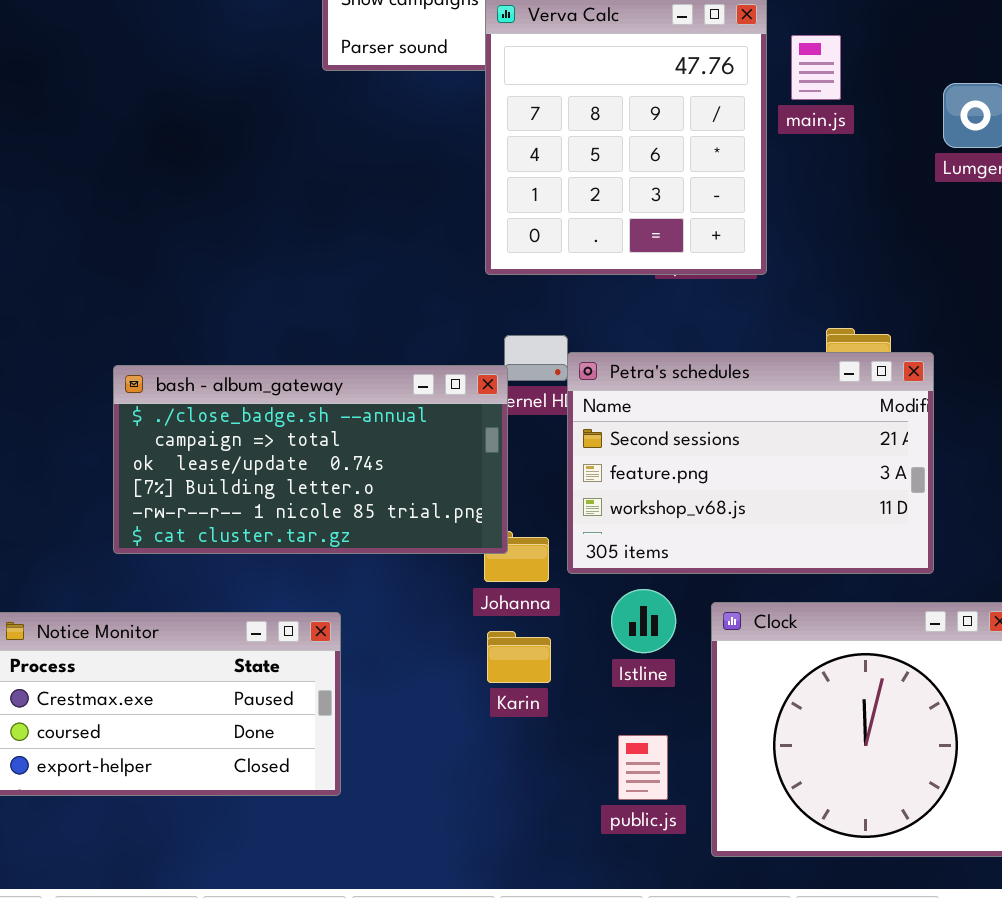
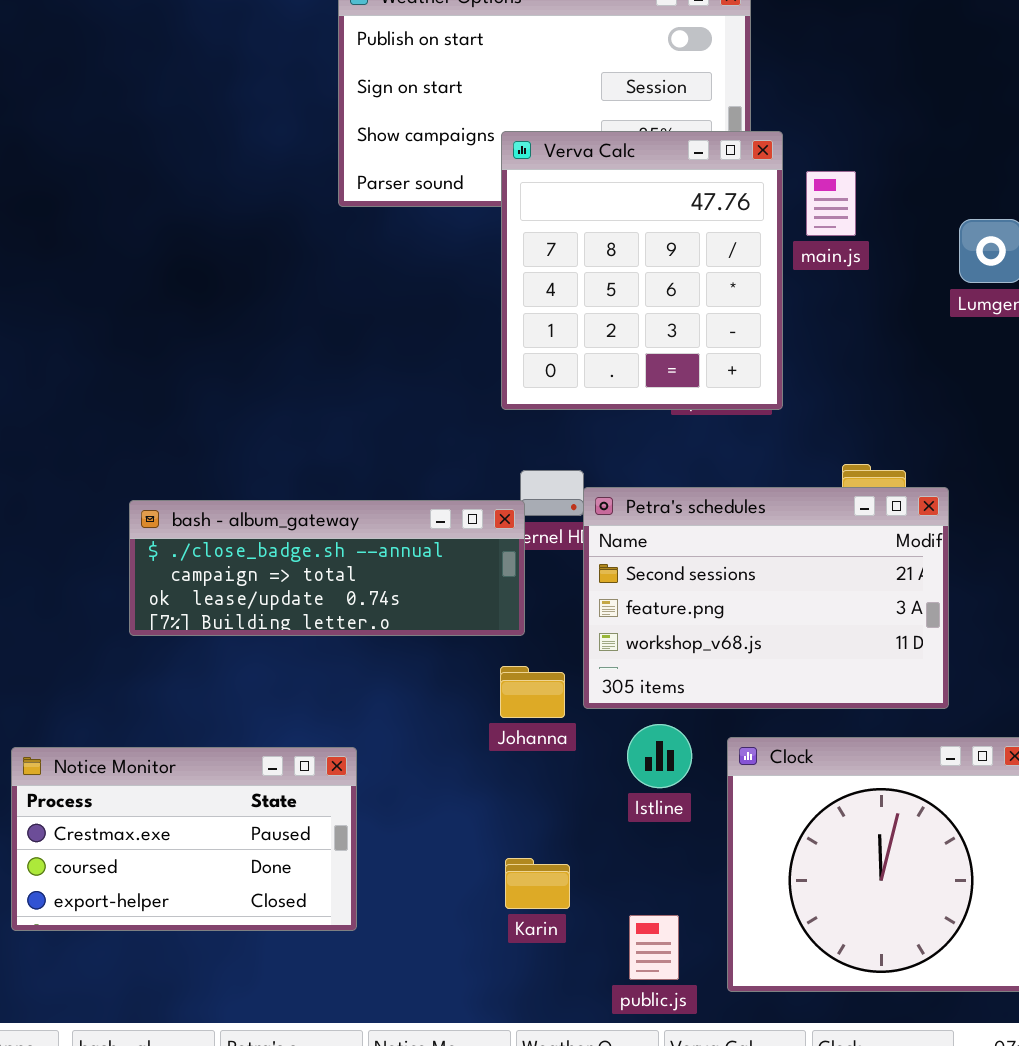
bash - album_gateway: [113,365,508,554] -> [129,500,525,636], resized
Karin: [487,631,551,683] -> [505,858,570,909], moved
public.js: [618,735,668,800] -> [629,915,679,980], moved

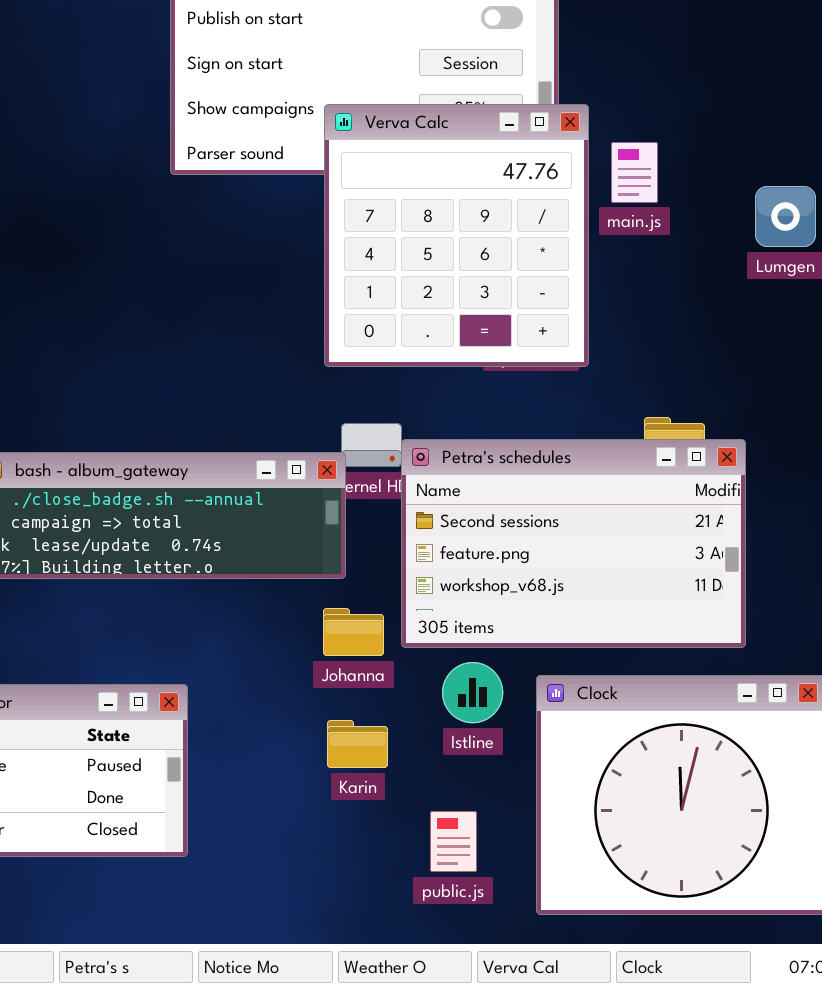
Karin: [505,858,570,909] -> [327,720,388,768], moved
public.js: [629,915,679,980] -> [430,811,477,872], moved

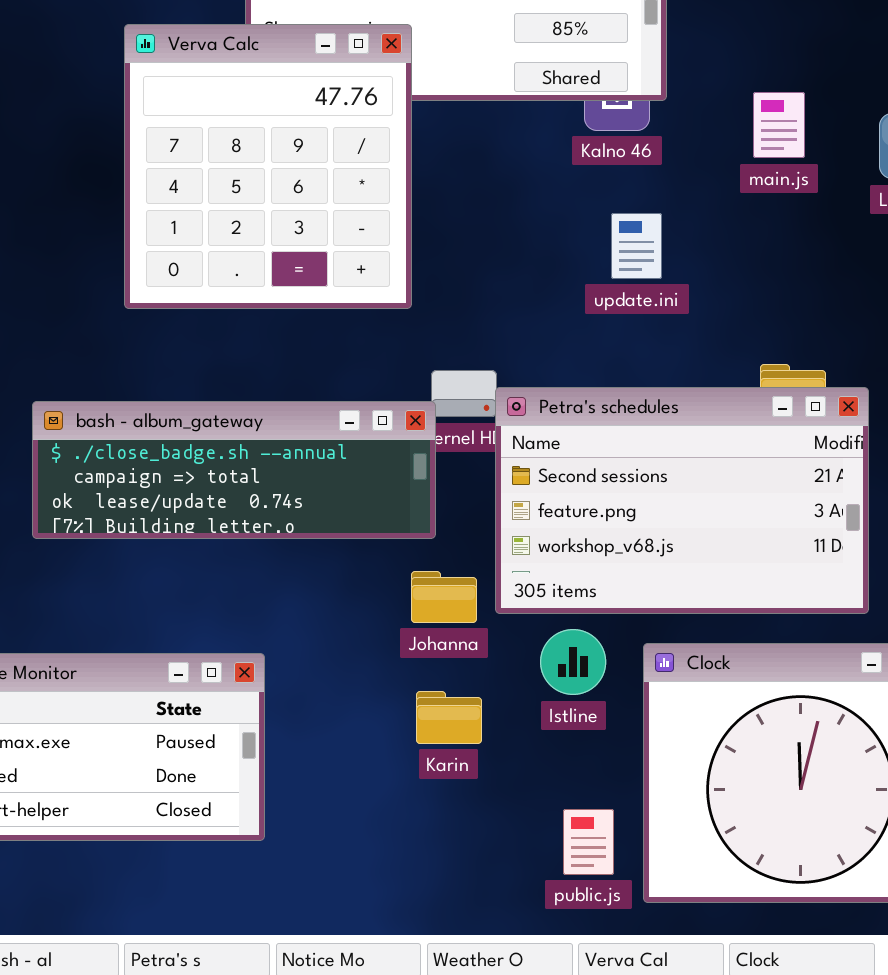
Verva Calc: [324,104,589,367] -> [124,24,412,309], moved
main.js: [611,142,658,203] -> [753,92,805,158], moved
public.js: [430,811,477,872] -> [563,809,614,875], moved

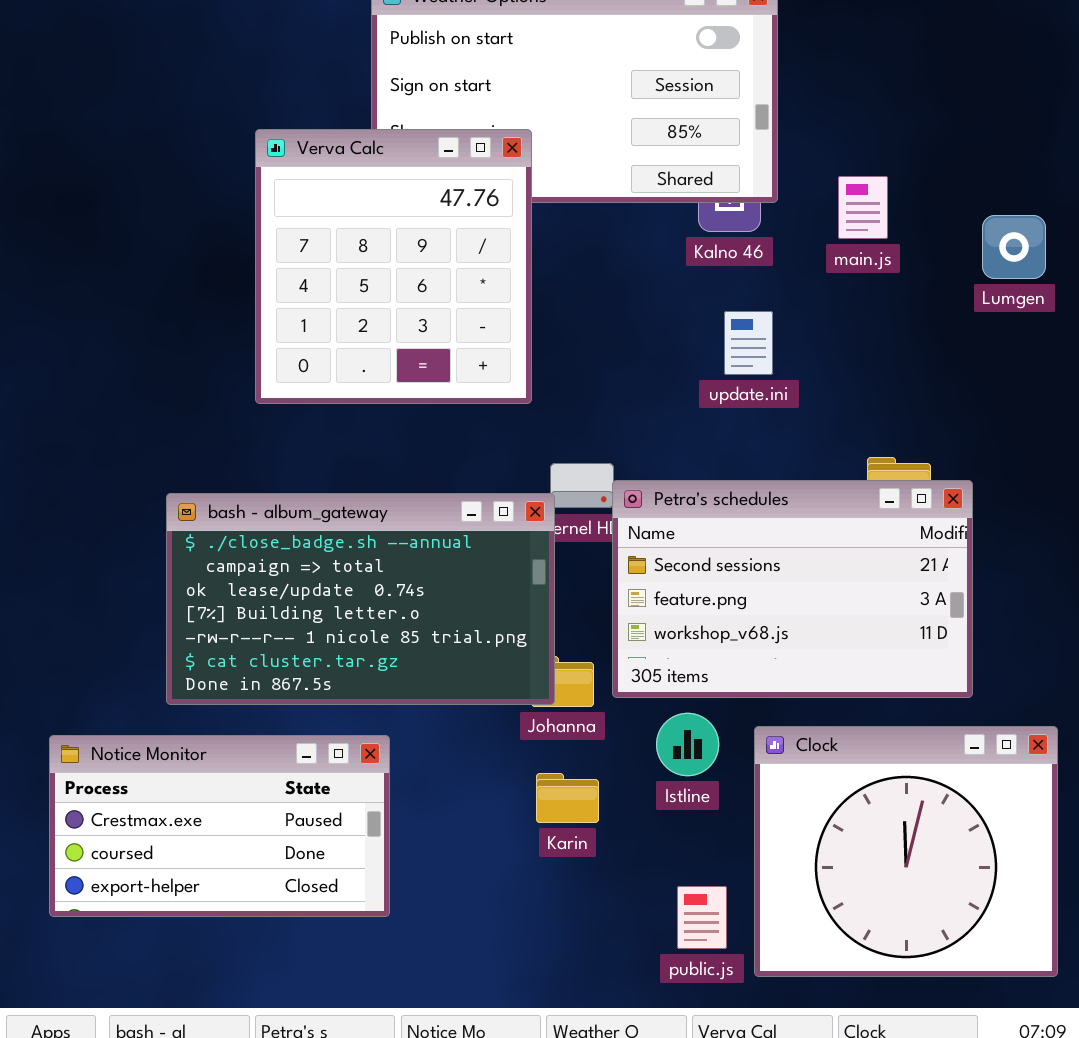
main.js: [753,92,805,158] -> [838,176,888,239], moved
bash - album_gateway: [32,401,436,539] -> [166,493,555,705], resized

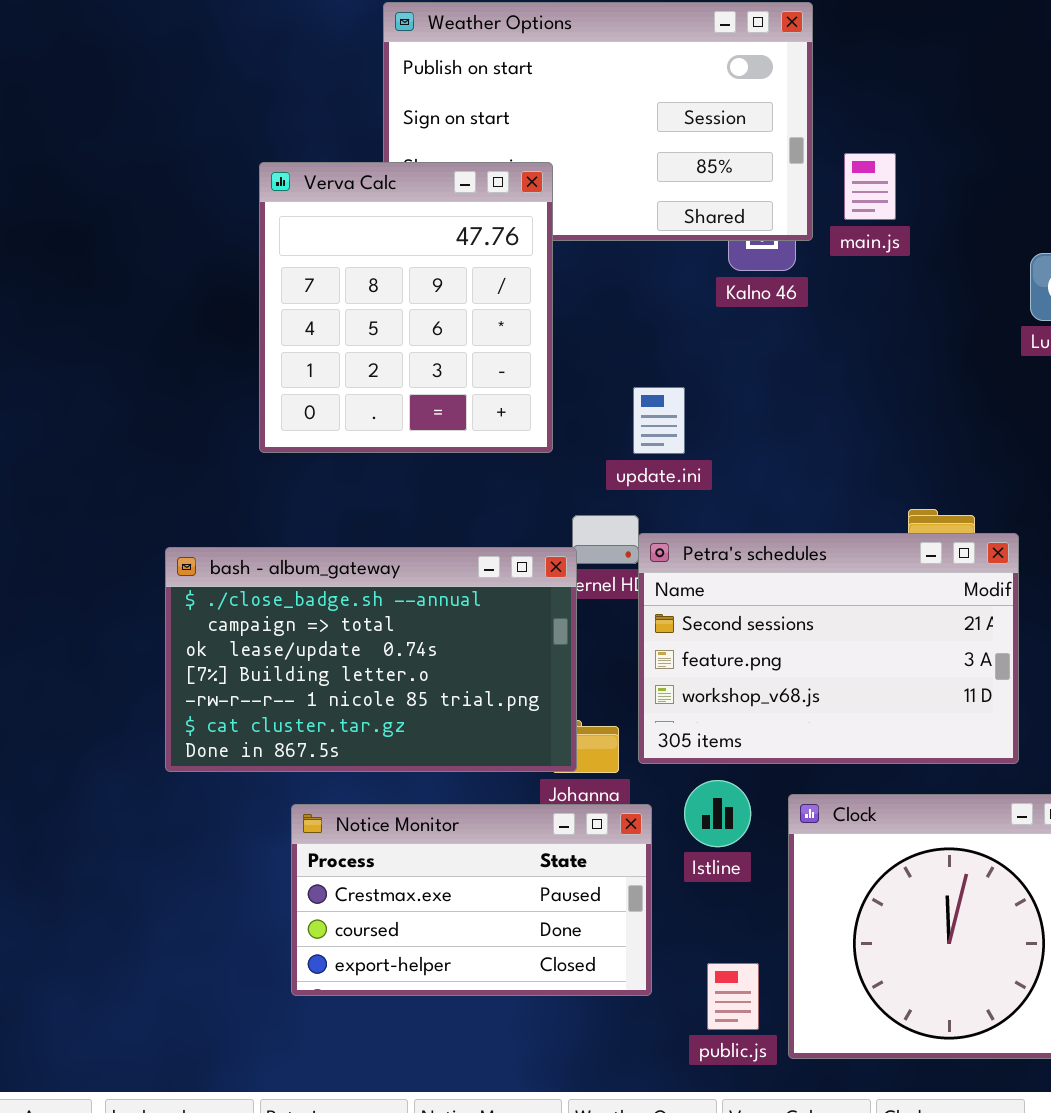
main.js: [838,176,888,239] -> [844,153,896,220], moved
update.ini: [724,311,773,375] -> [633,387,685,454], moved
Notice Monitor: [49,735,390,917] -> [291,804,652,996], moved

